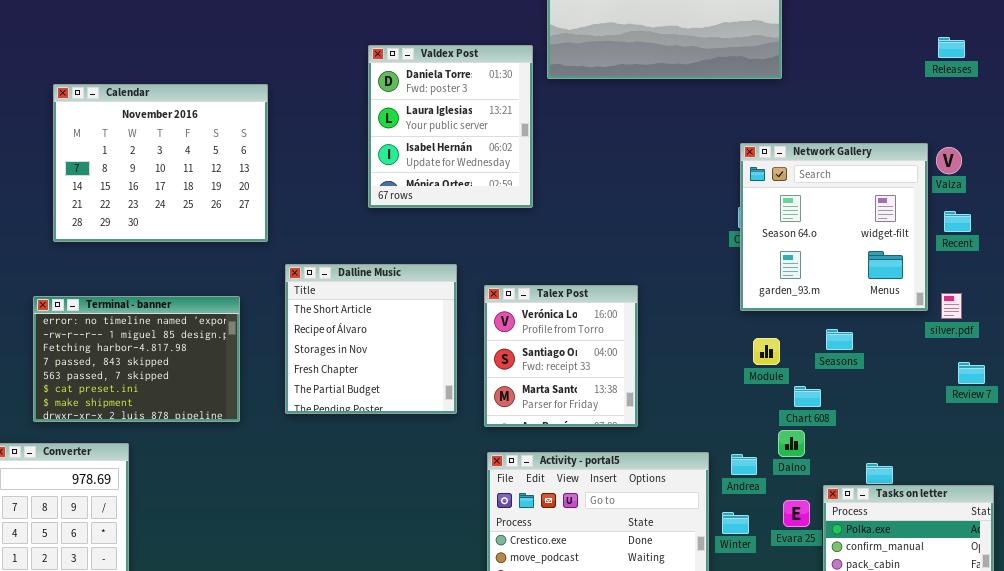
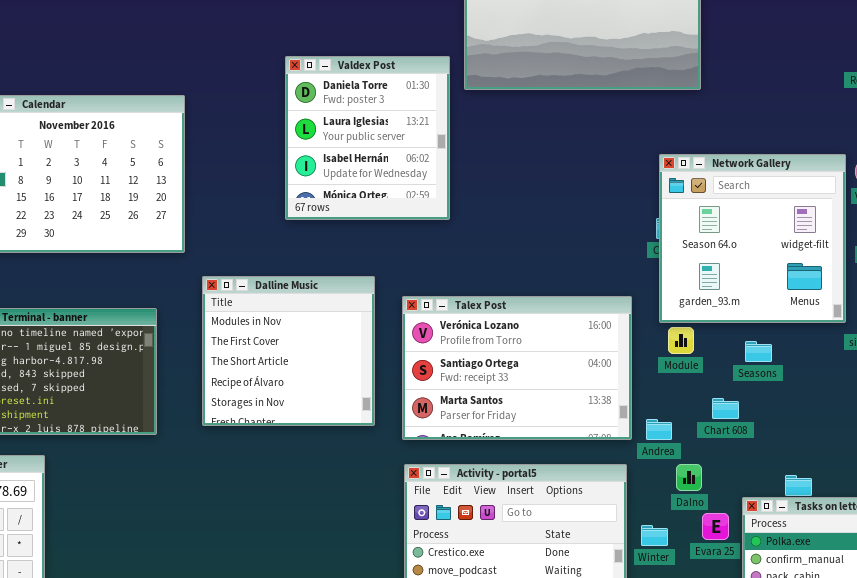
Dalline Music: [285,264,457,414] -> [202,276,375,426], scrolled up 2 rows
Talex Post: [484,285,638,427] -> [402,296,632,440], resized
Module: [753,338,780,365] -> [668,327,694,354], moved
Dalno: [778,430,805,457] -> [676,464,702,491], moved
Andrea: [731,454,757,475] -> [646,419,672,440], moved

